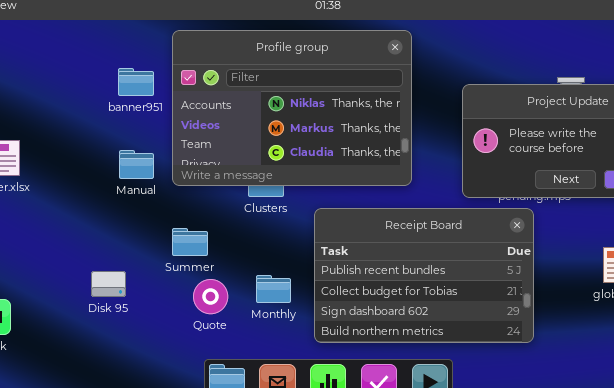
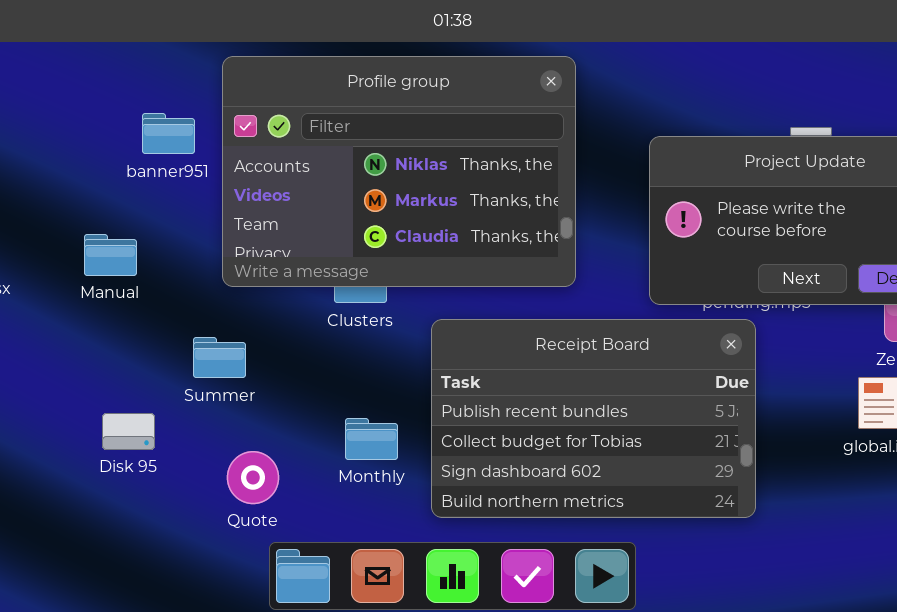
Manual: [119,150,154,179] -> [84,234,137,276], moved
Summer: [172,228,208,256] -> [193,337,246,378], moved
Quote: [193,279,228,314] -> [227,451,279,504], moved

